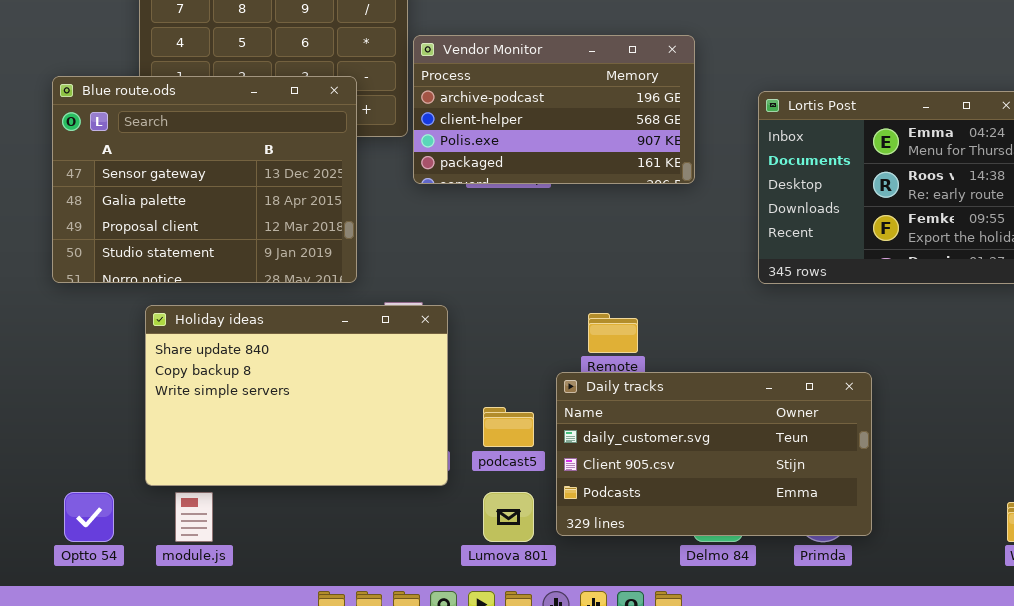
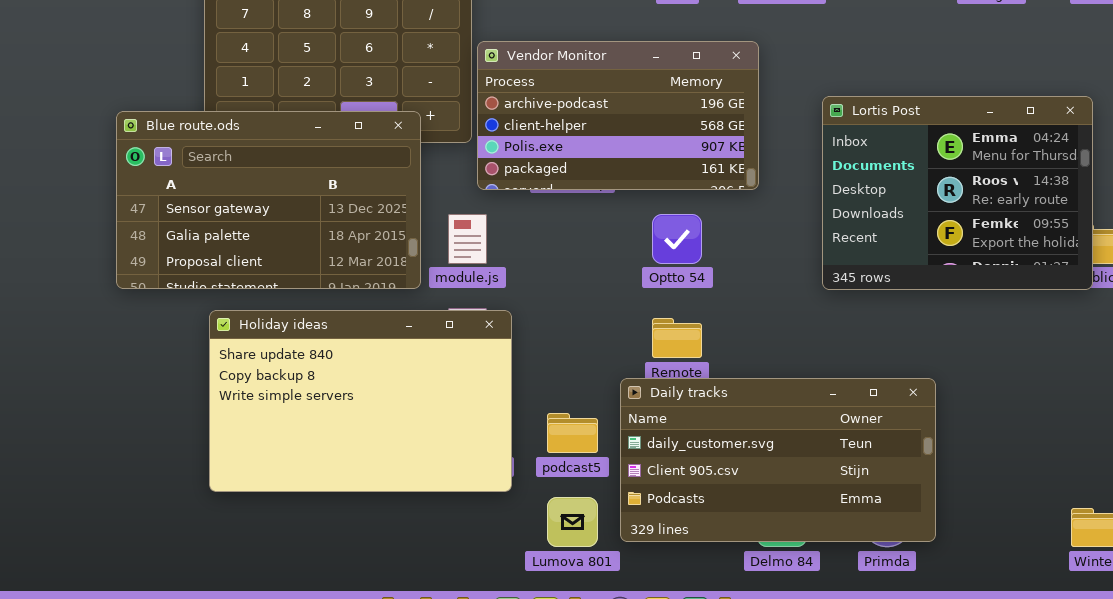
Blue route.ods: [52,76,357,283] -> [116,111,421,289], resized
Optto 54: [64,492,114,542] -> [652,214,702,264], moved
module.js: [175,492,213,542] -> [448,214,487,264], moved

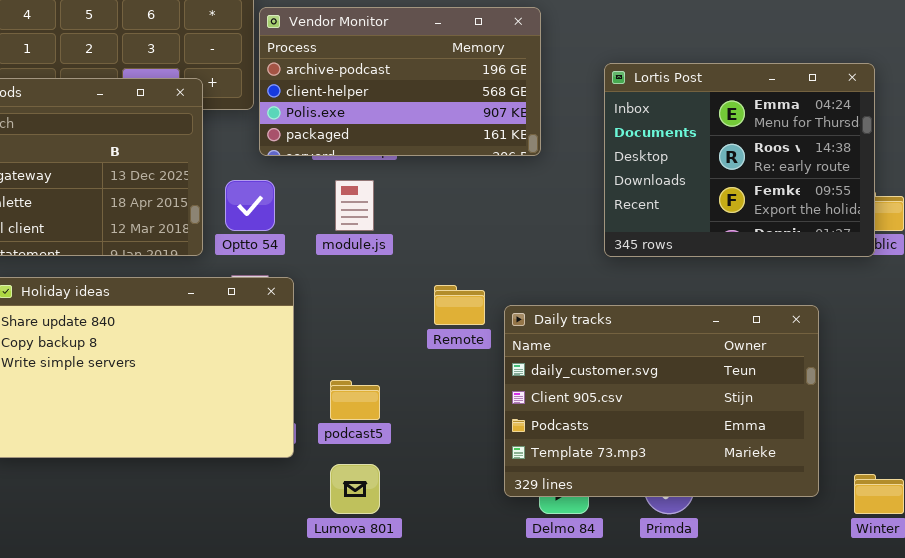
module.js: [448,214,487,264] -> [335,180,374,231], moved
Optto 54: [652,214,702,264] -> [225,180,275,231], moved
Daily tracks: [620,378,936,542] -> [504,305,819,497], moved, resized

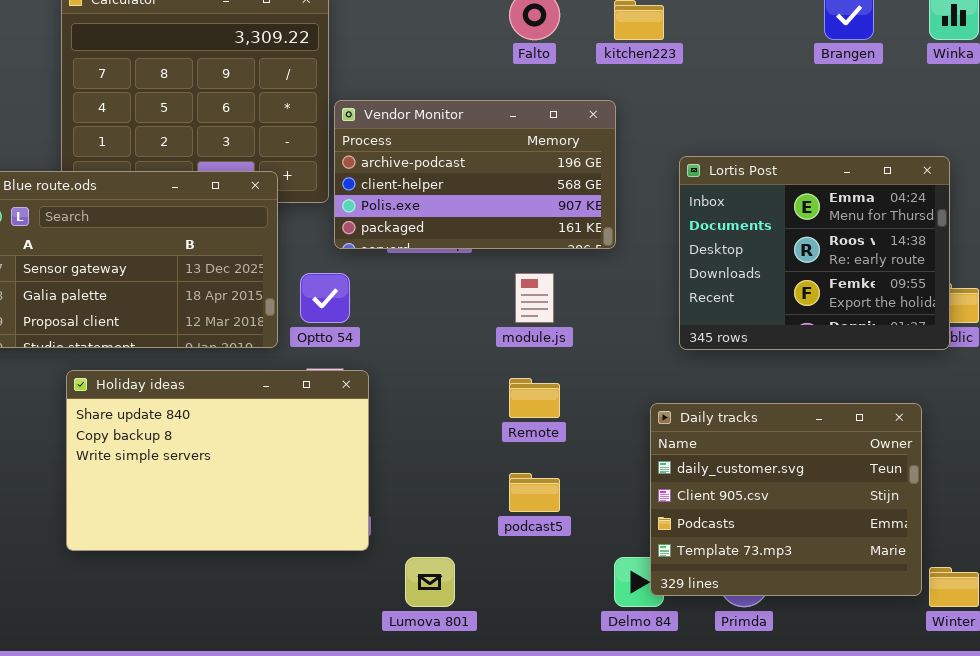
module.js: [335,180,374,231] -> [515,273,554,323], moved
Daily tracks: [504,305,819,497] -> [650,403,922,596], moved, resized
podcast5: [330,380,380,420] -> [509,473,560,512], moved

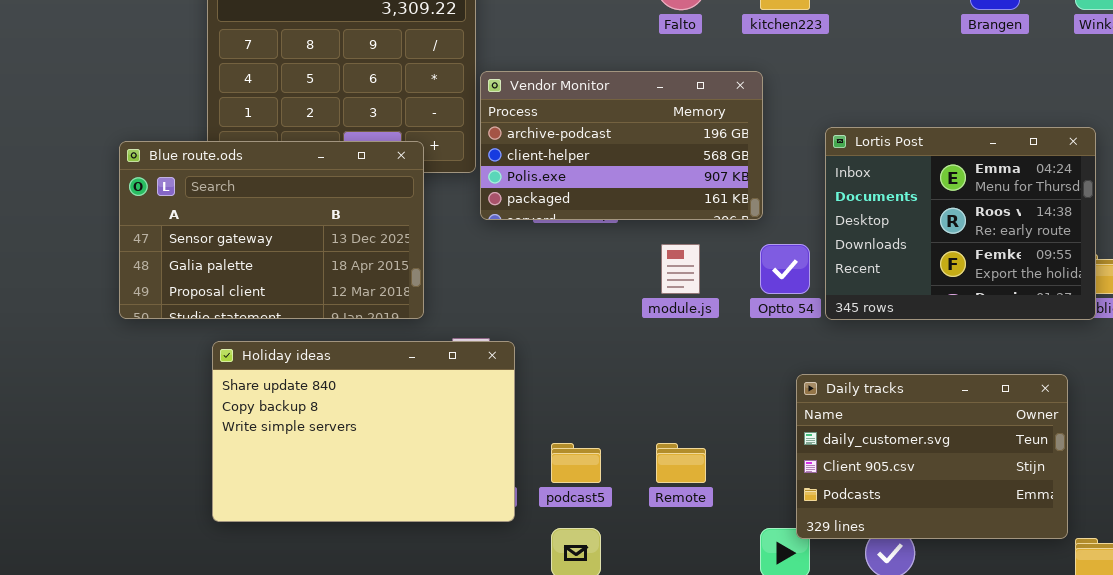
Optto 54: [300,273,350,323] -> [760,244,810,294], moved
Remote: [509,378,560,418] -> [656,443,706,483], moved
Daily tracks: [650,403,922,596] -> [796,374,1068,539], resized
podcast5: [509,473,560,512] -> [551,443,601,483], moved

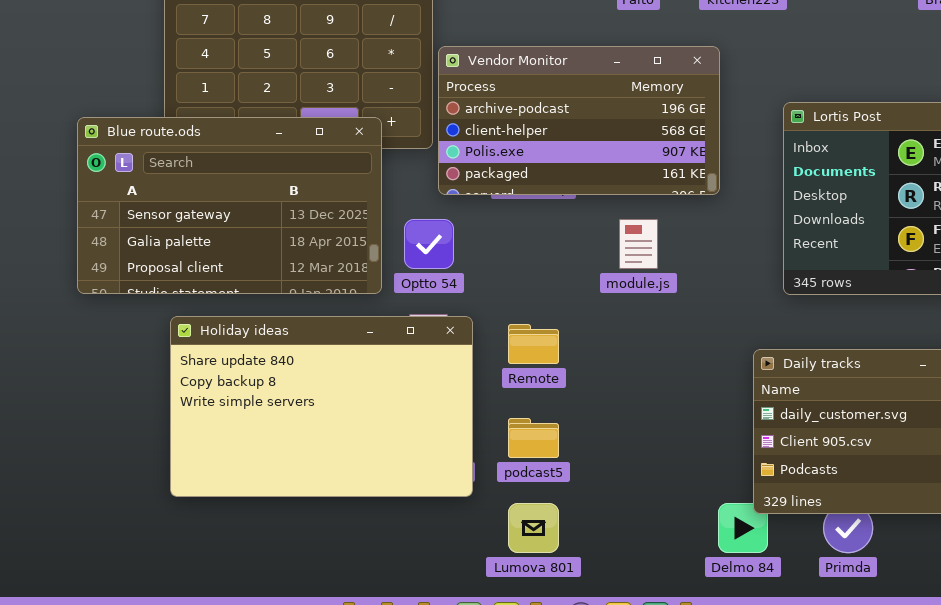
Optto 54: [760,244,810,294] -> [404,219,454,269], moved
Remote: [656,443,706,483] -> [508,324,559,364], moved

